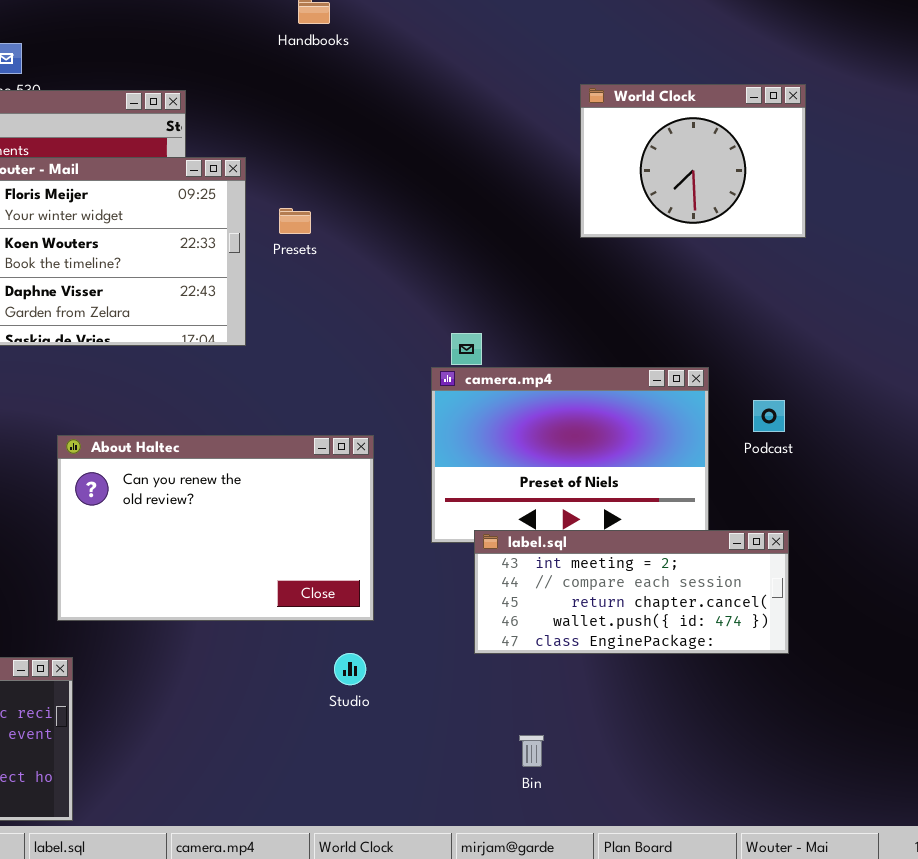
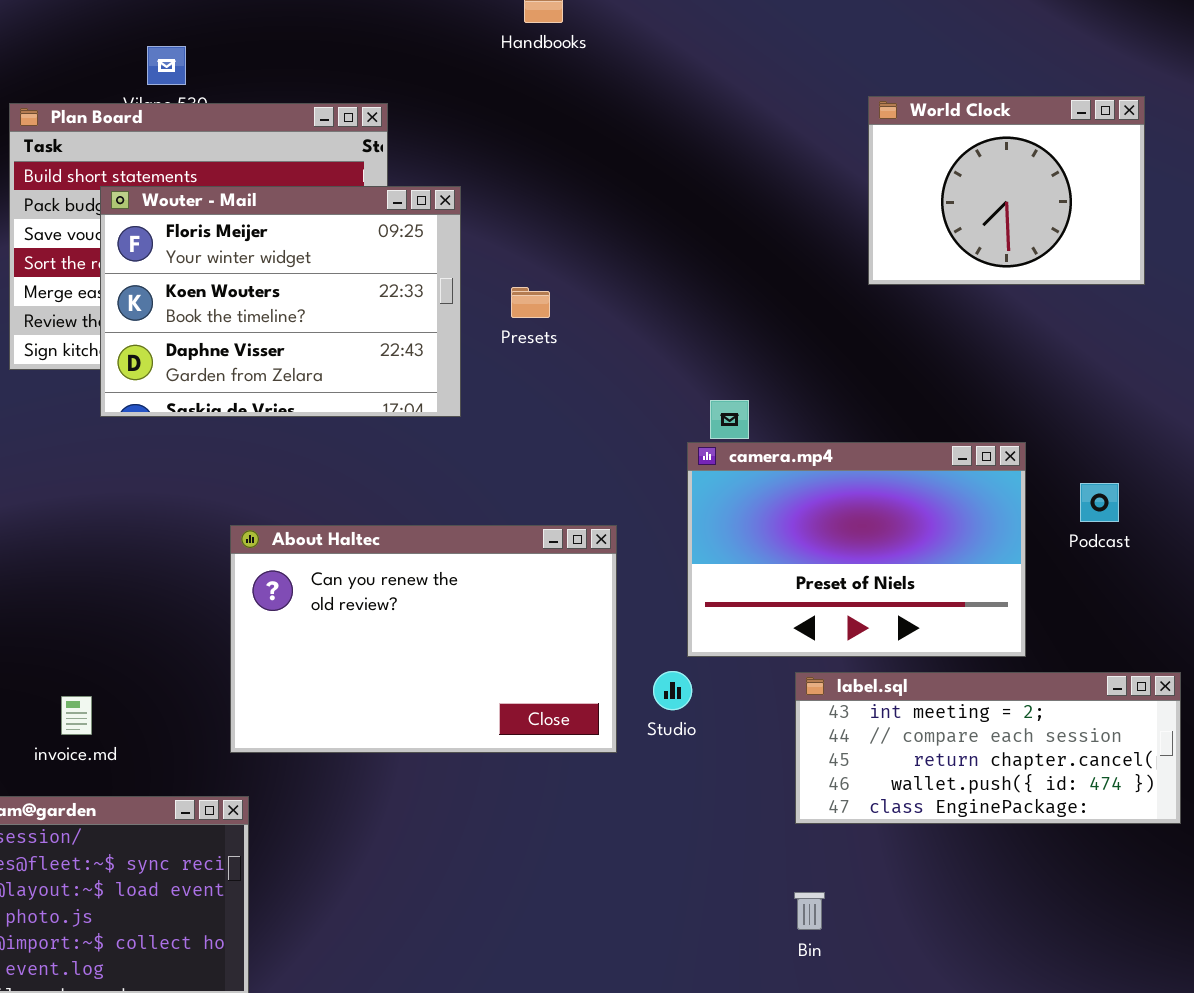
Presets: [279,208,311,234] -> [511,287,550,318], moved
label.sql: [474,530,789,654] -> [795,672,1181,824], moved
Studio: [334,653,366,685] -> [653,671,692,710], moved

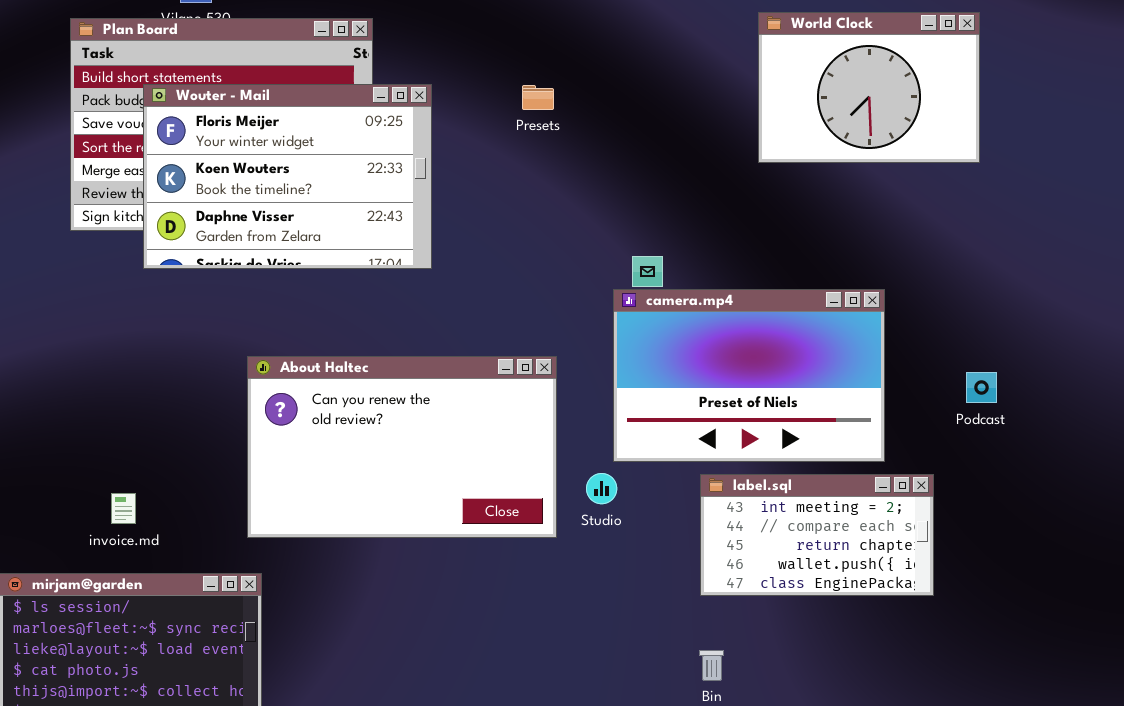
Presets: [511,287,550,318] -> [522,85,554,110], moved
Podcast: [1080,483,1119,522] -> [966,372,997,403], moved
label.sql: [795,672,1181,824] -> [700,474,934,596], resized

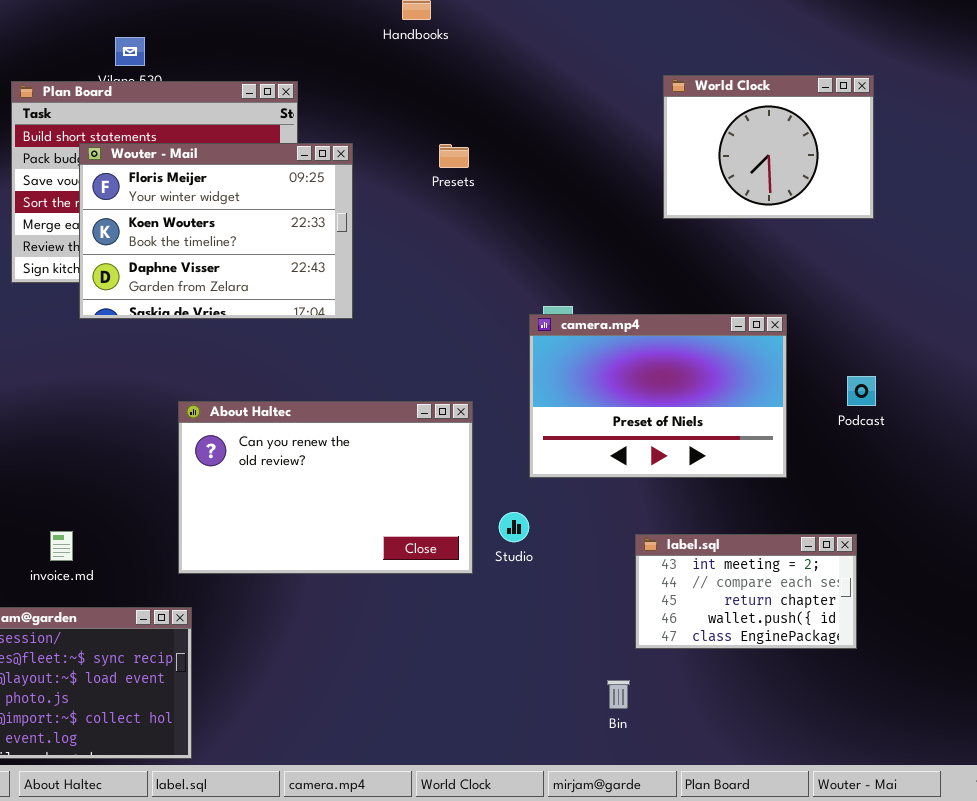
camera.mp4: [613,289,885,462] -> [529,314,787,478], moved
Podcast: [966,372,997,403] -> [847,376,876,406], moved
label.sql: [700,474,934,596] -> [635,534,857,649], moved

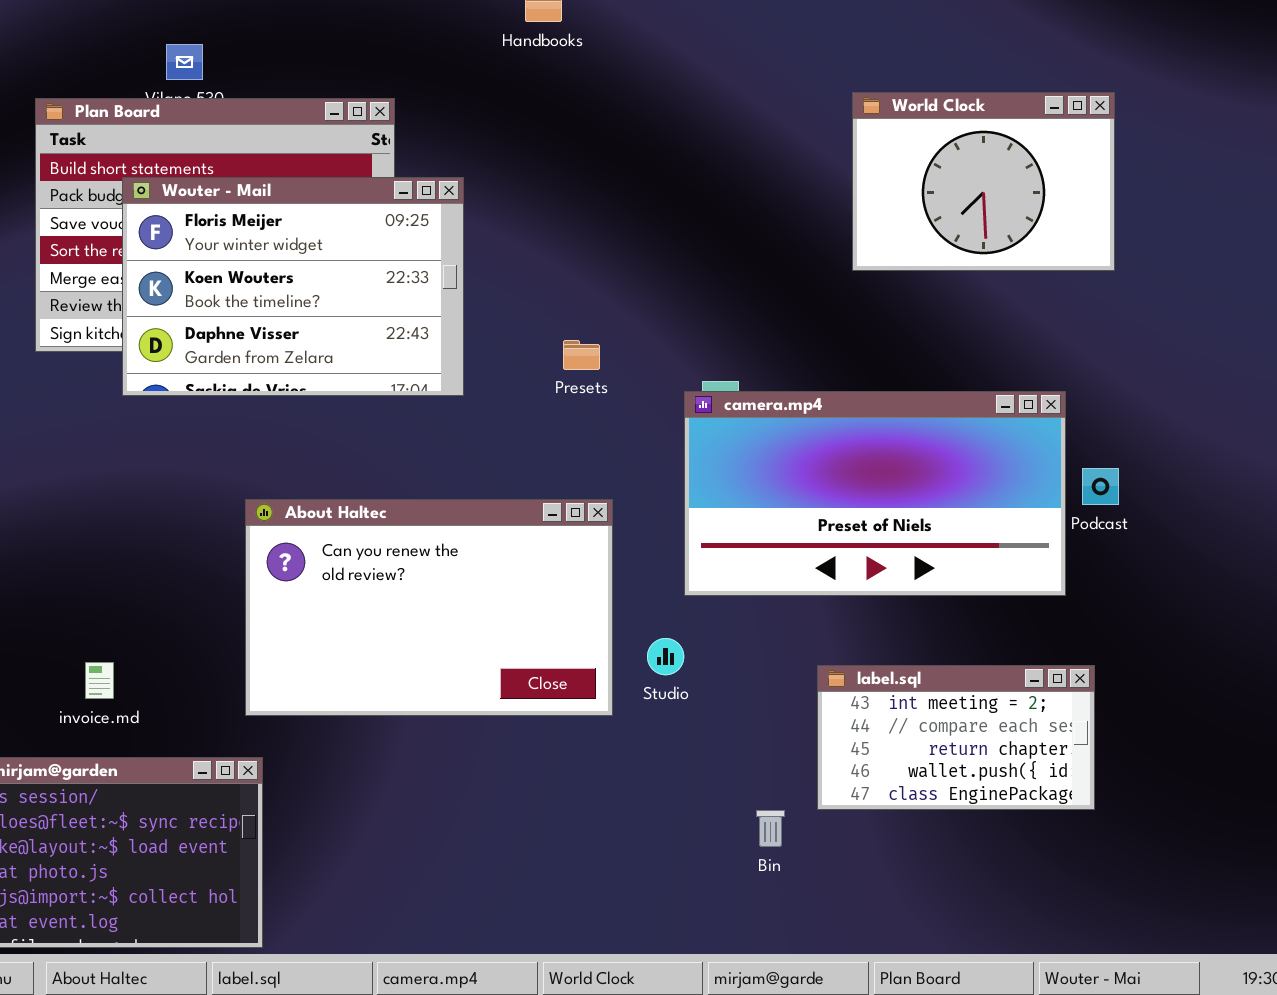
Presets: [439,144,469,168] -> [563,340,600,370], moved
camera.mp4: [529,314,787,478] -> [684,391,1066,596], resized
Bin: [607,680,630,709] -> [756,810,785,847], moved

